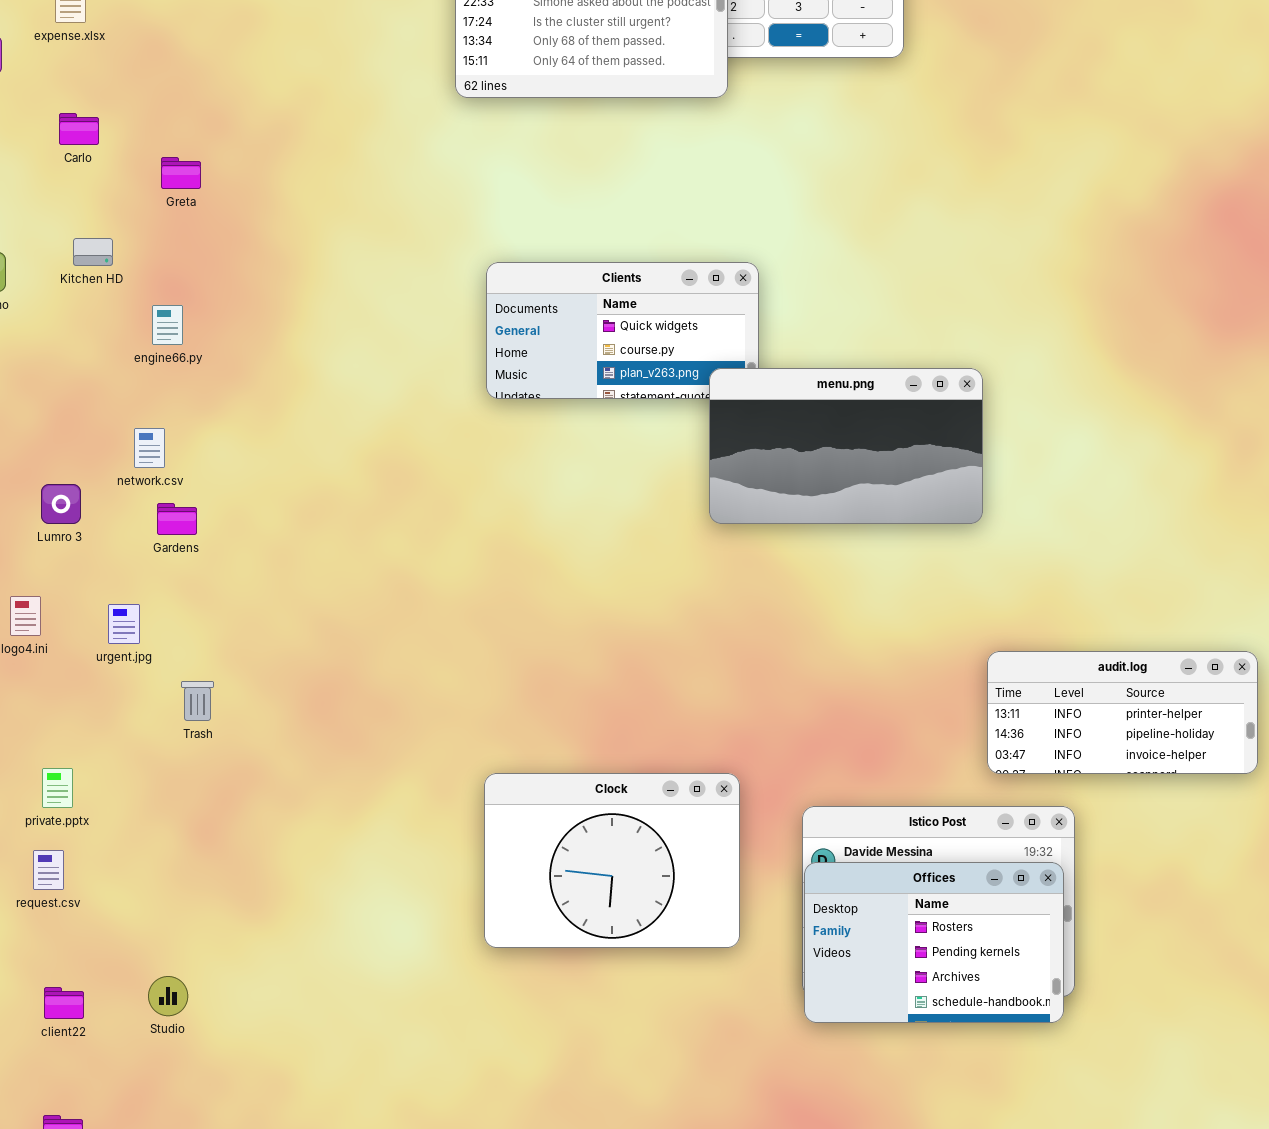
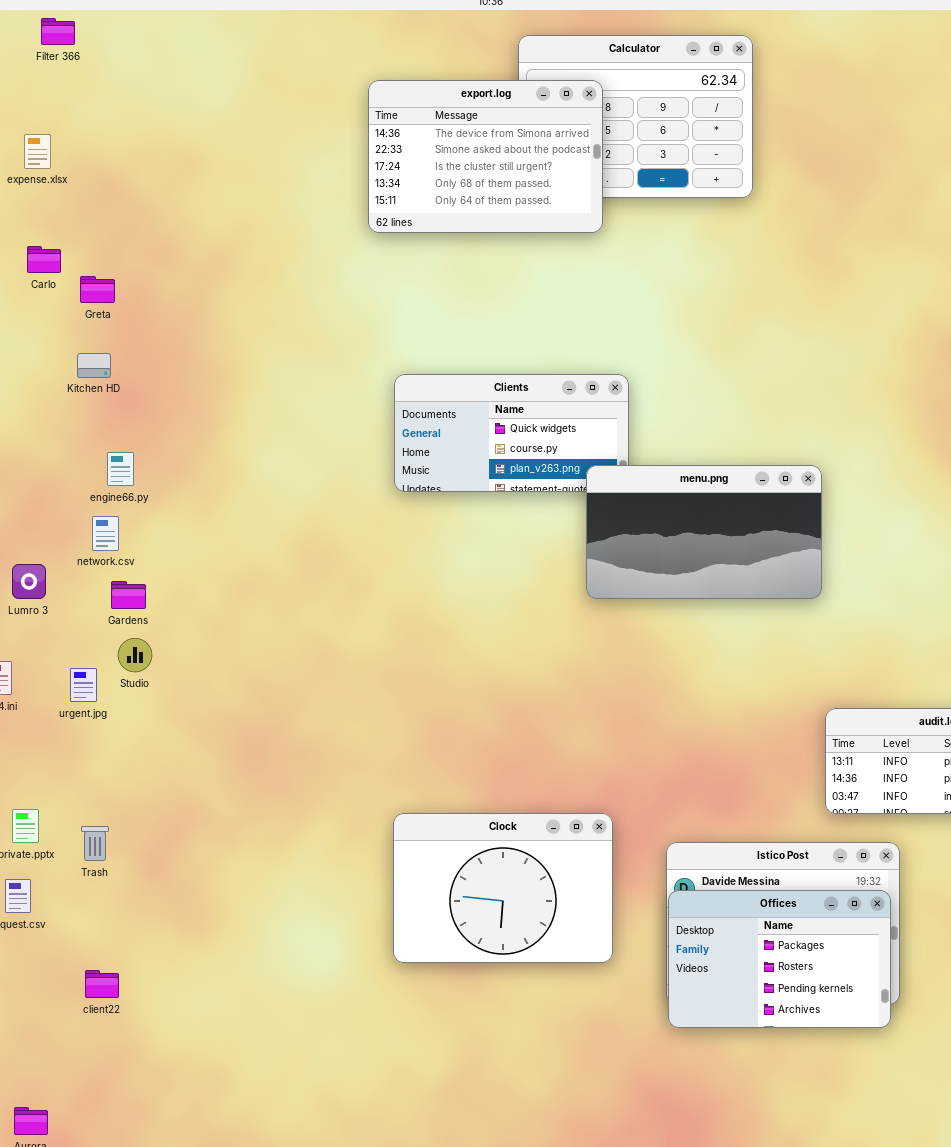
Greta: [161,157,201,189] -> [80,276,115,303], moved
Kitchen HD: [73,238,113,266] -> [77,353,111,378], moved
engine66.py: [152,305,183,345] -> [107,452,134,486], moved
Trash: [181,681,214,721] -> [81,826,109,861], moved
Offices: [804,862,1064,1023] -> [668,890,891,1028], scrolled up 1 row
Studio: [148,976,188,1016] -> [118,638,152,672], moved
client22: [44,987,84,1019] -> [85,970,119,998], moved

